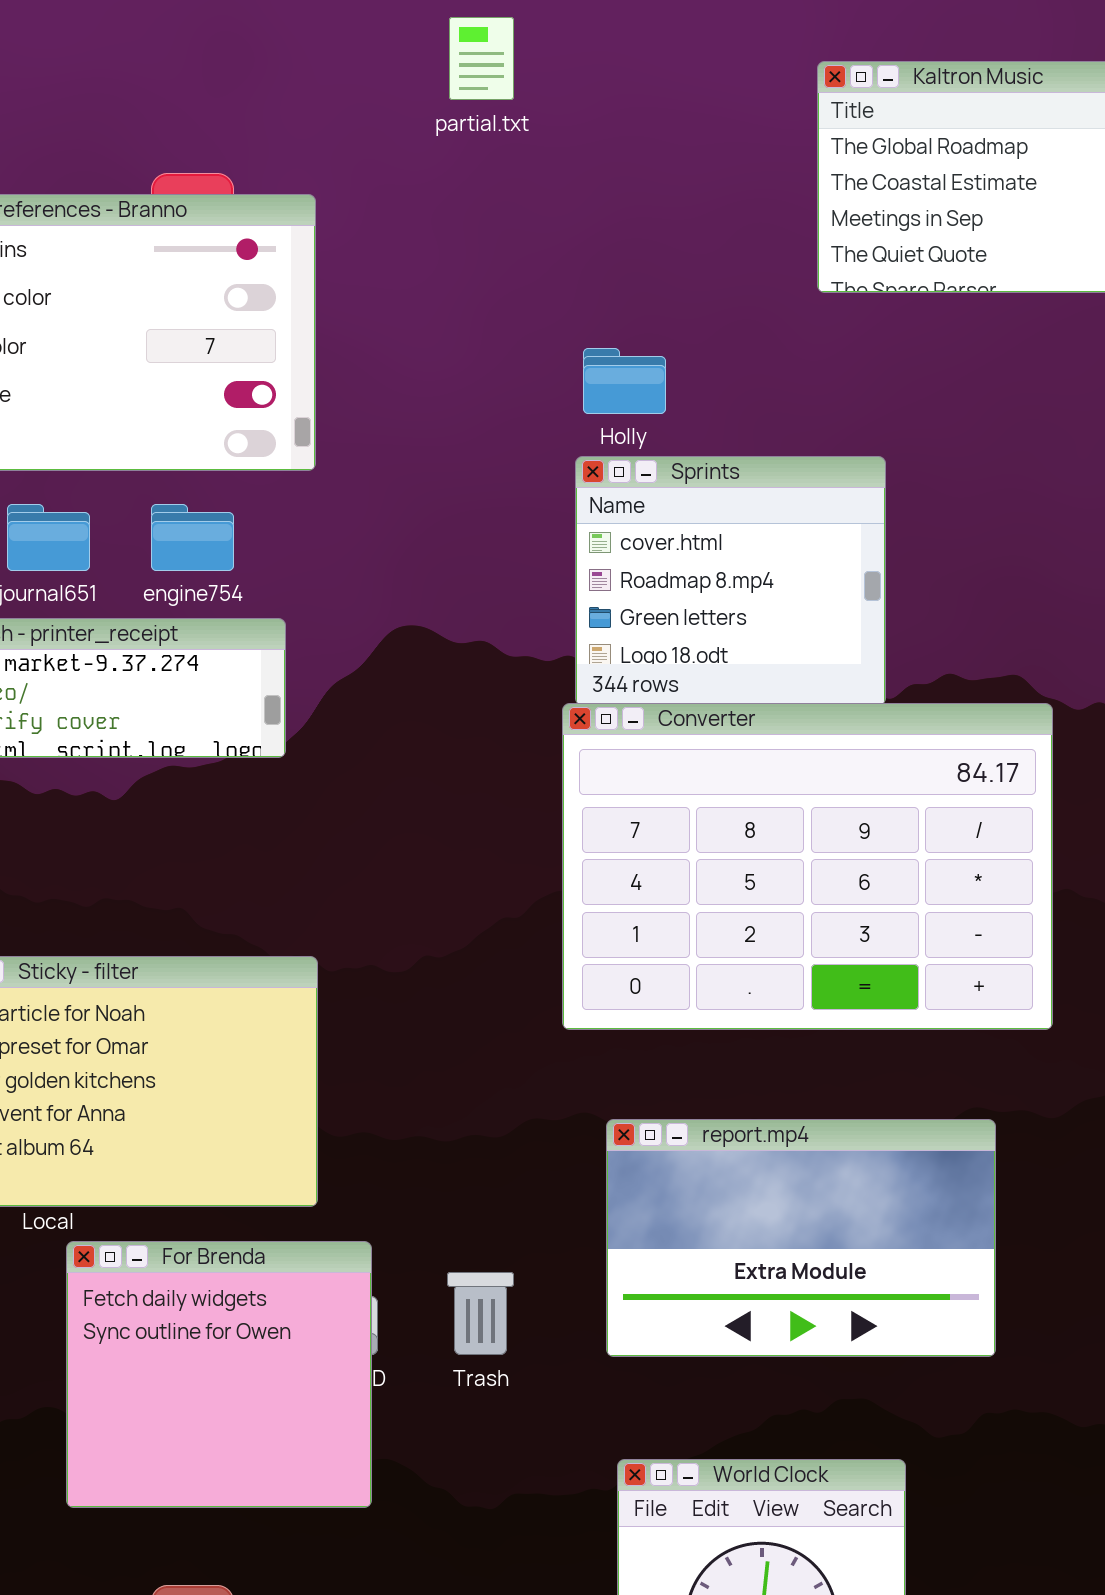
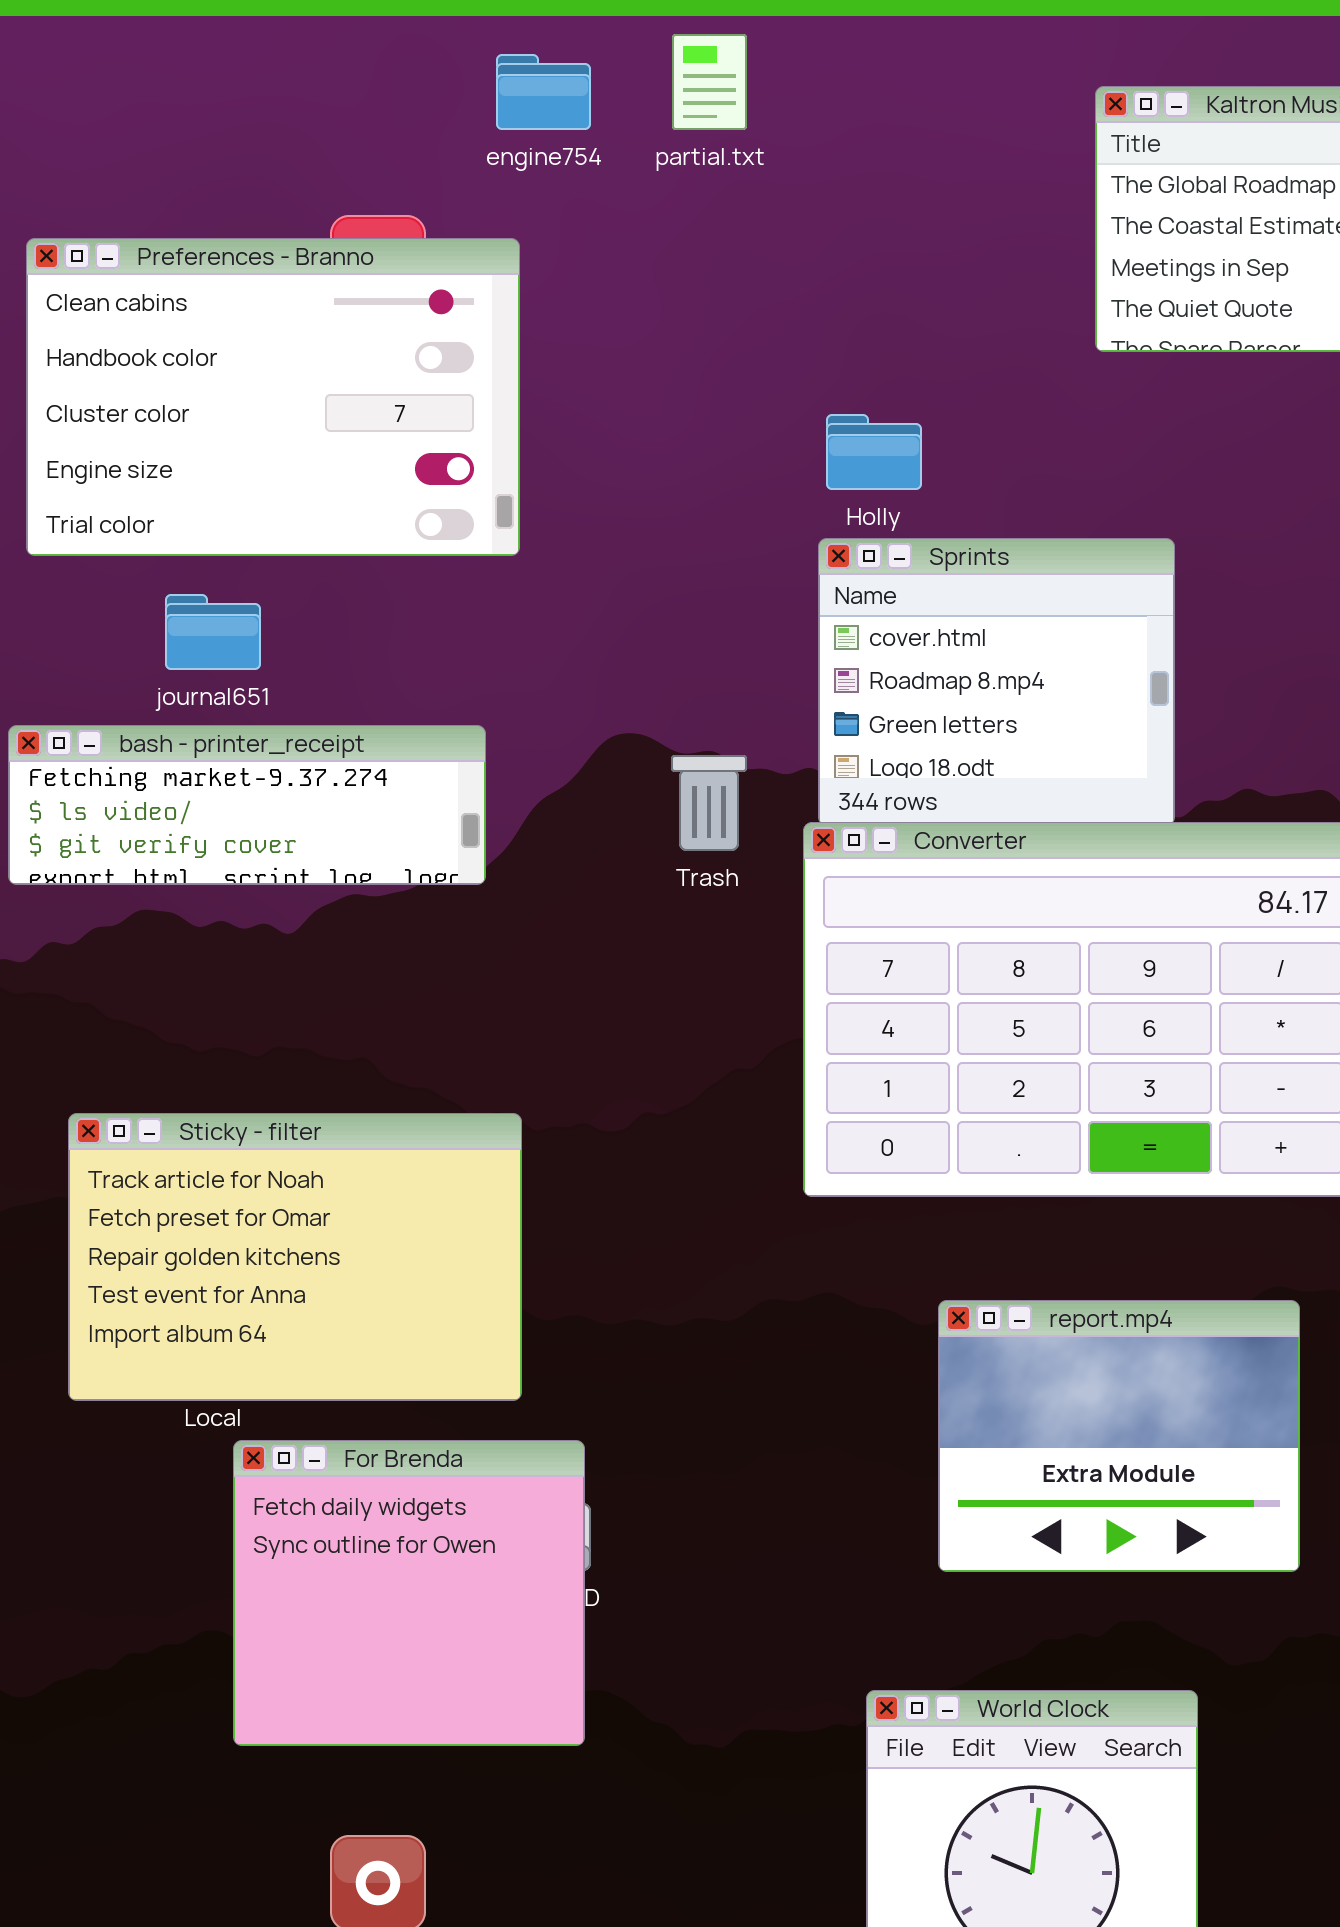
engine754: [151,504,234,571] -> [496,54,591,130], moved
report.mp4: [606,1119,996,1357] -> [938,1300,1300,1572], resized
Trash: [447,1272,514,1355] -> [671,755,747,851], moved

